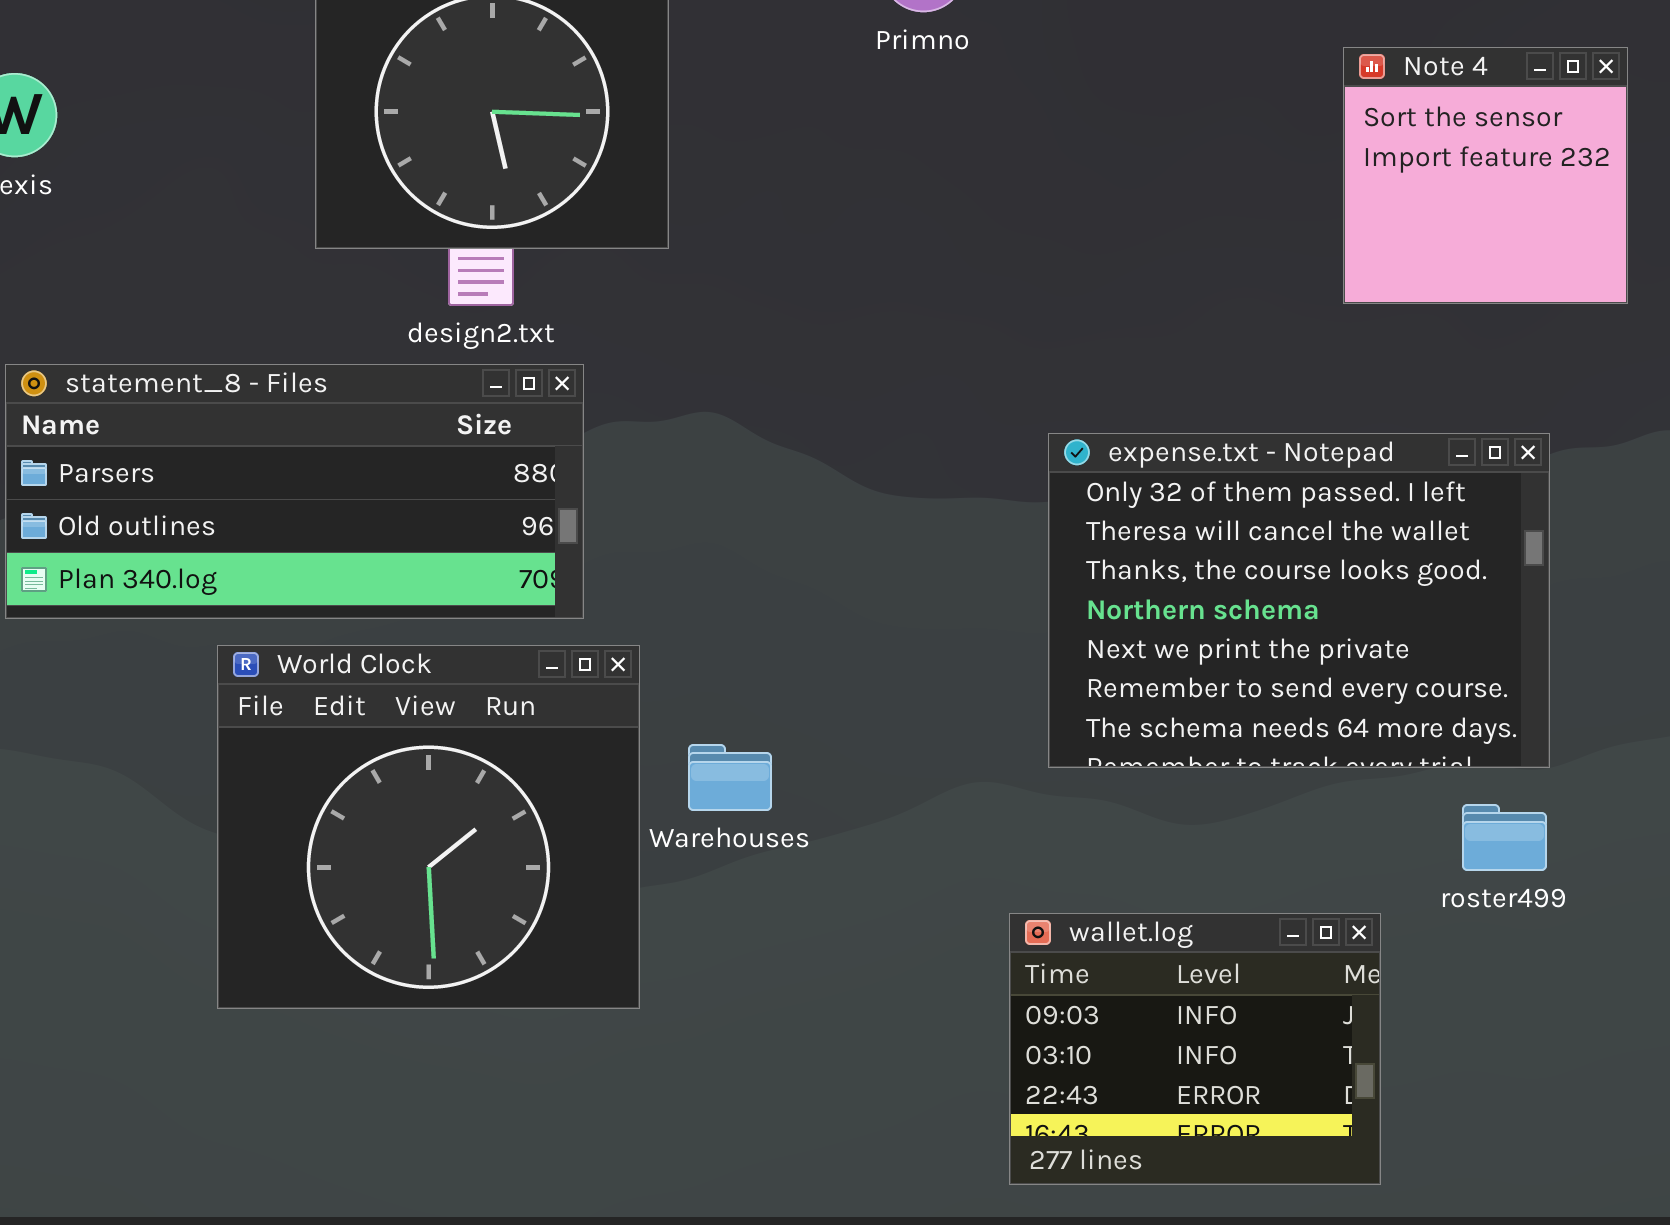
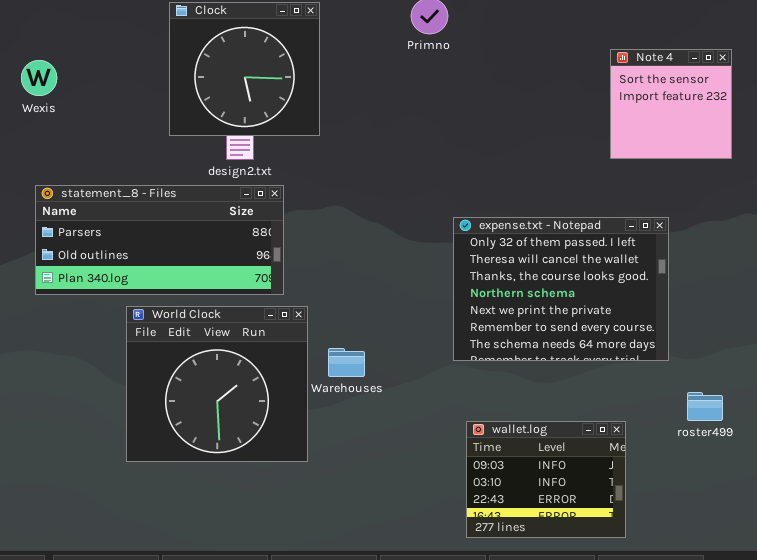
expense.txt - Notepad: [1048,433,1550,768] -> [453,217,669,361], moved
roster499: [1462,804,1547,871] -> [687,392,723,421], moved

